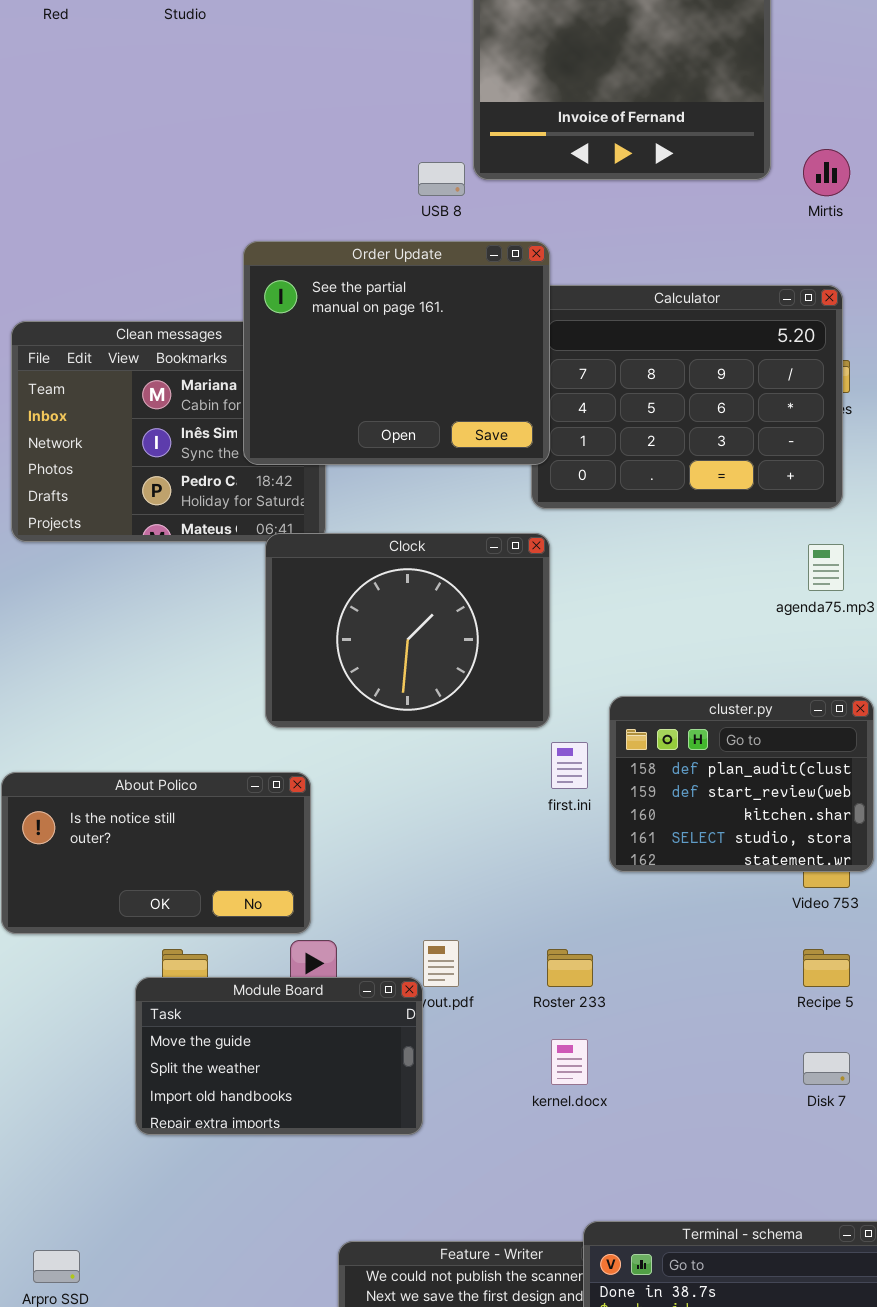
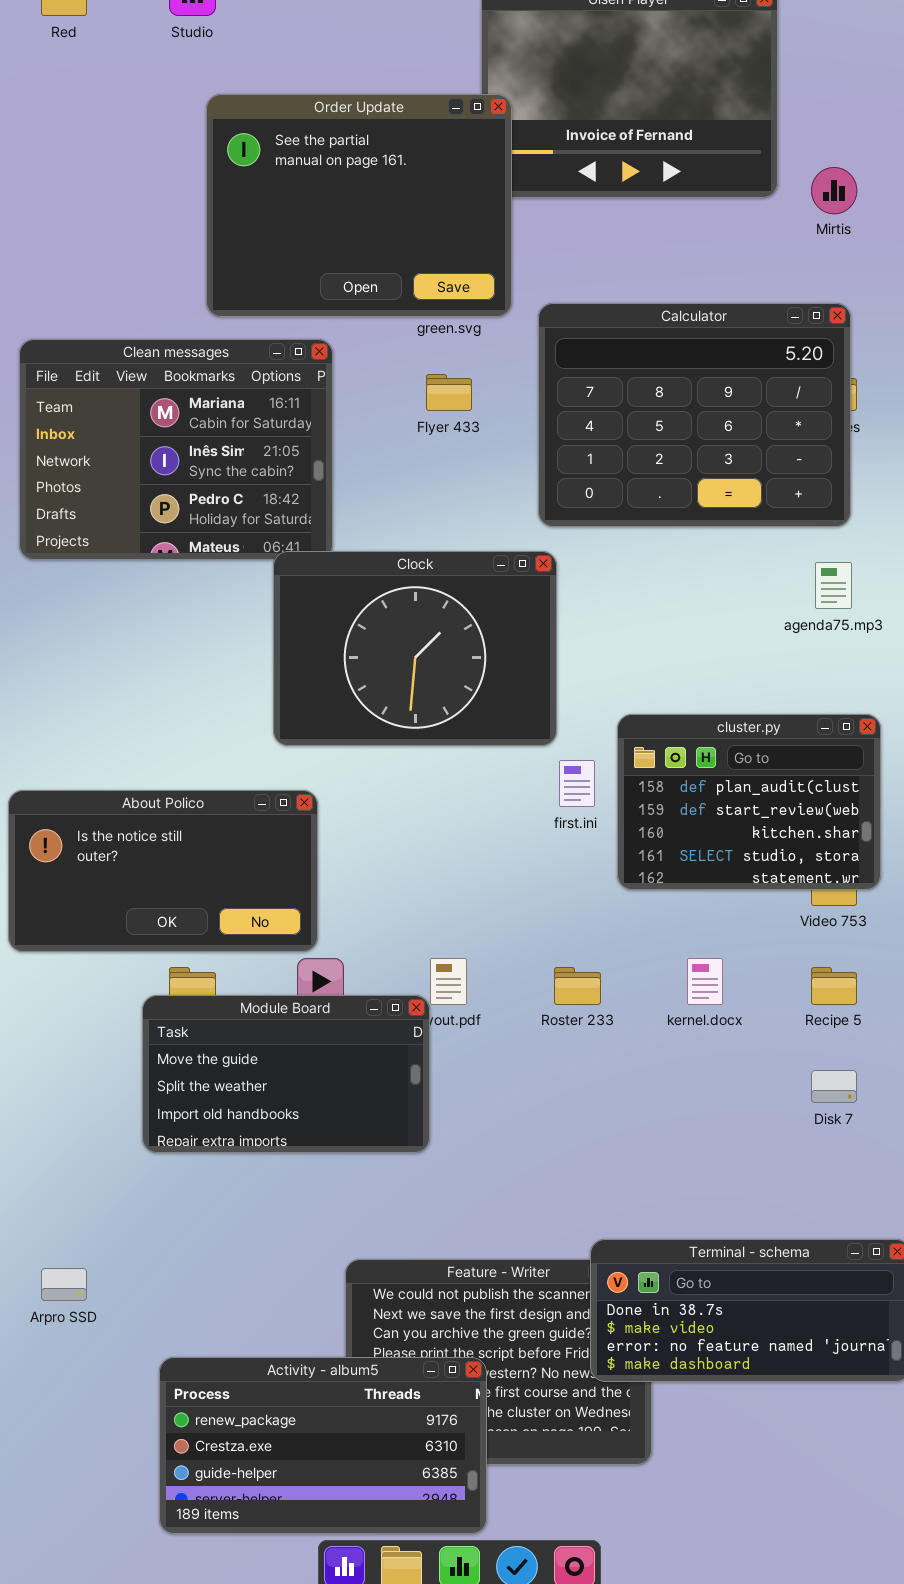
Order Update: [243,241,550,465] -> [206,94,512,317], moved
kernel.docx: [551,1039,588,1085] -> [687,958,723,1005], moved

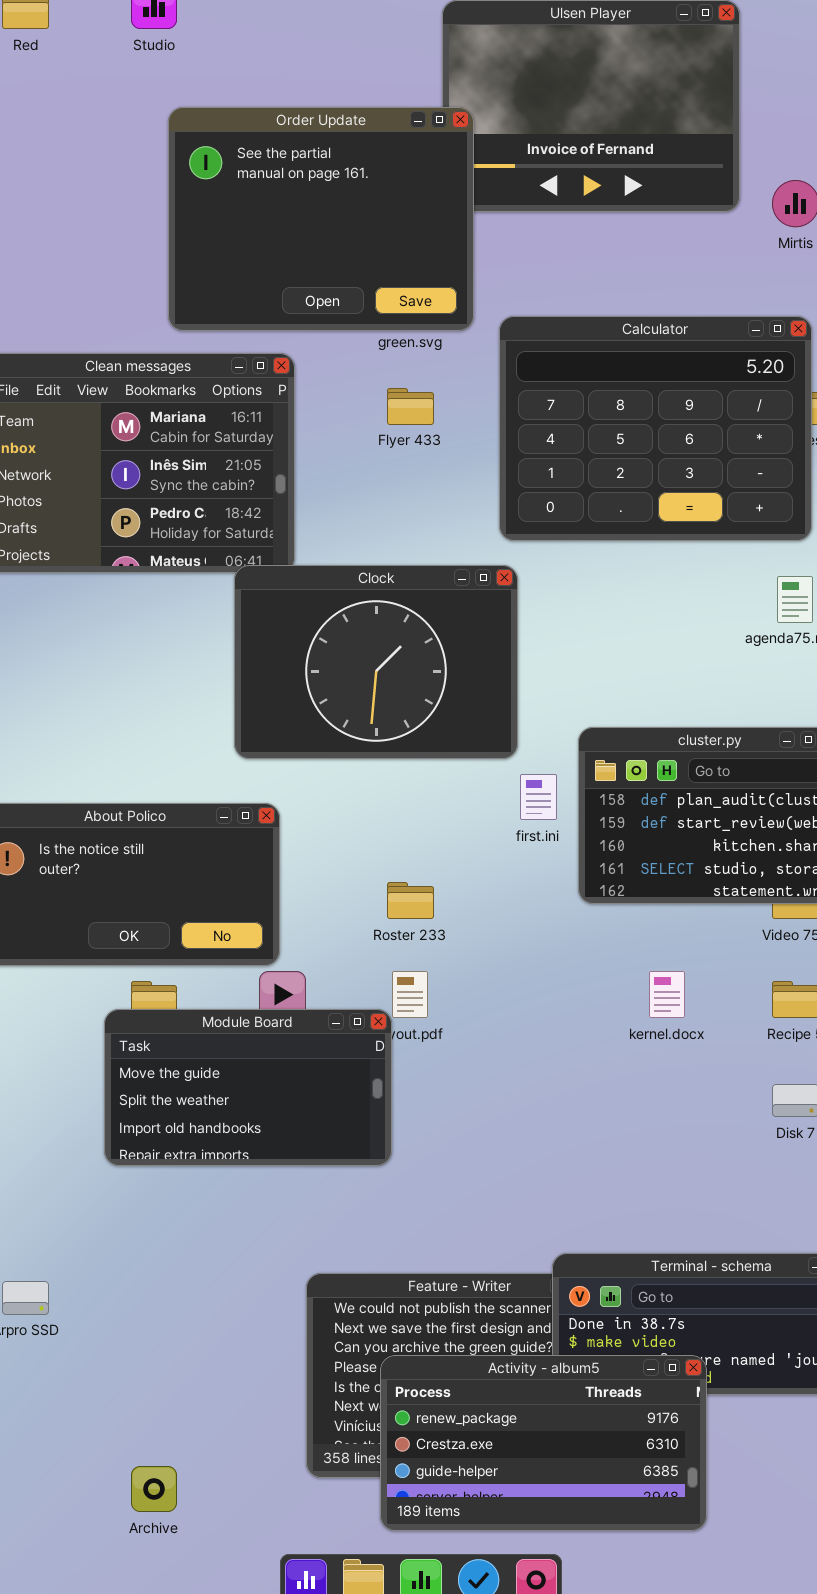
Roster 233: [554,967,601,1005] -> [387,882,434,919], moved
Activity - album5: [159,1357,487,1534] -> [380,1355,707,1531], moved

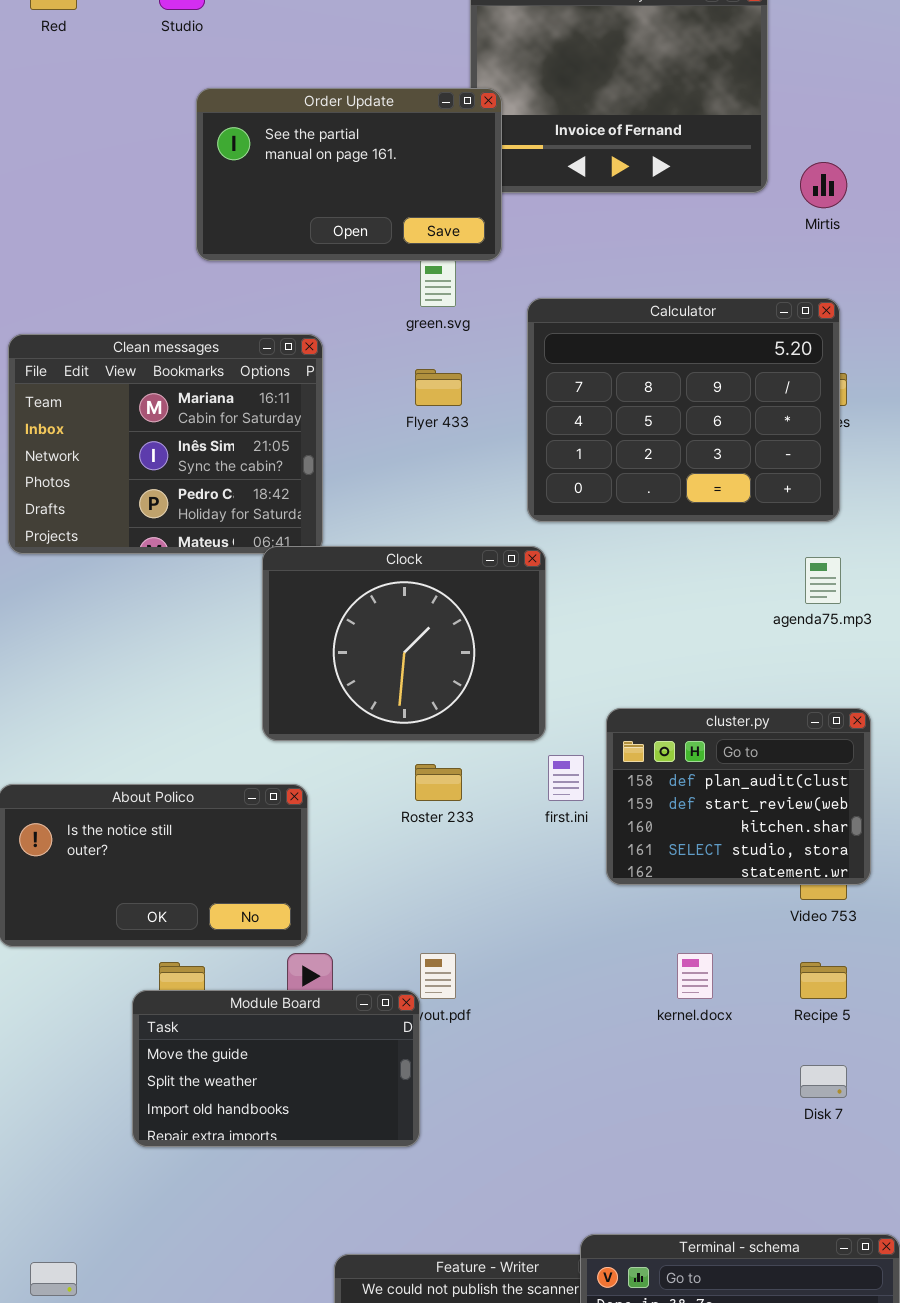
Order Update: [168,107,474,331] -> [196,88,502,261], resized
Roster 233: [387,882,434,919] -> [415,764,462,801], moved

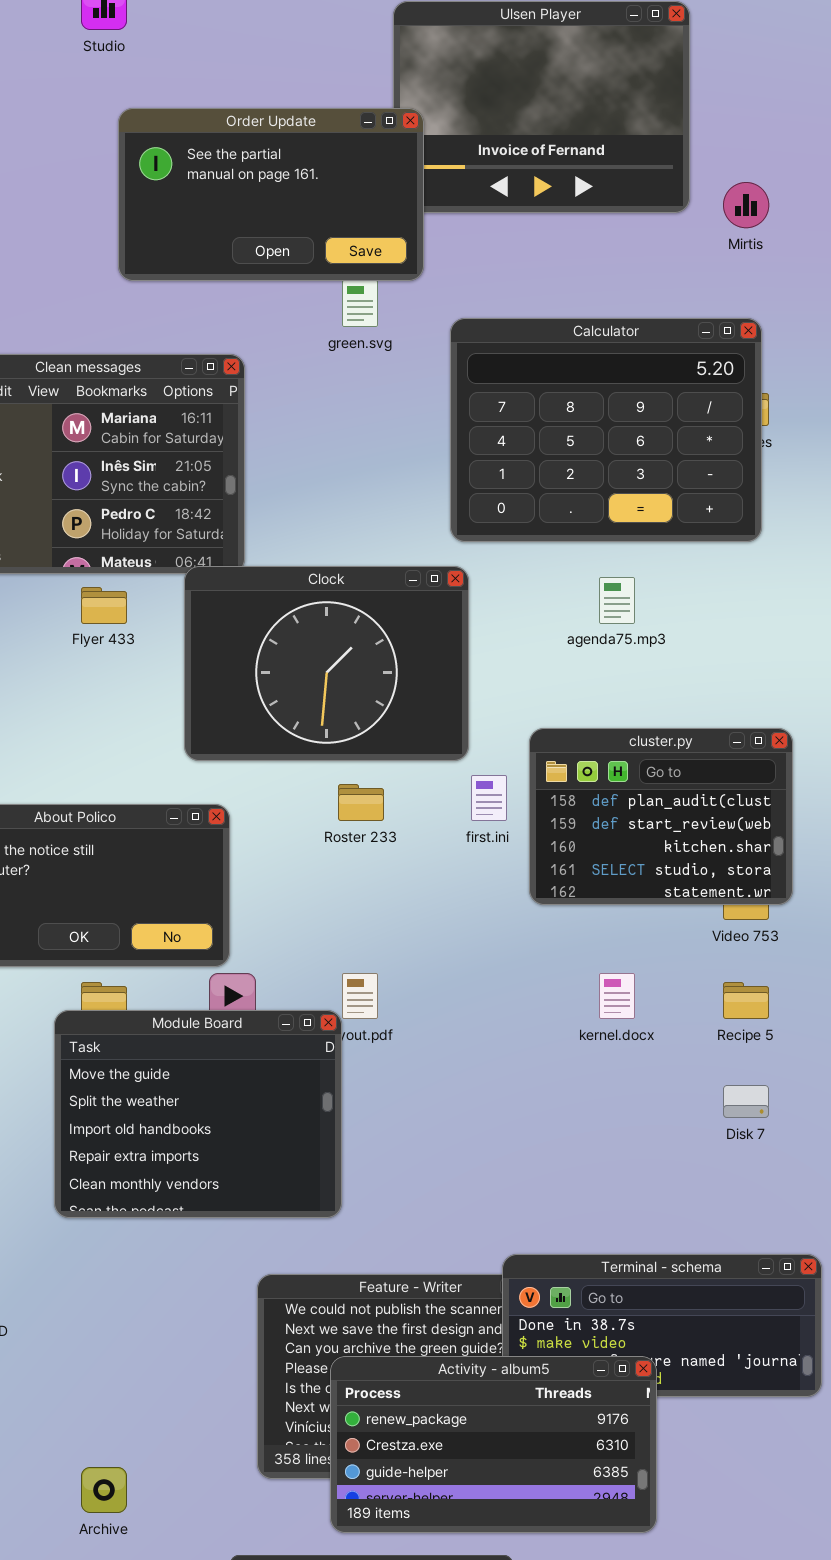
Flyer 433: [415,369,462,406] -> [81,587,127,624], moved
agenda75.mp3: [805,557,841,604] -> [599,577,635,624], moved
Module Board: [132,990,420,1147] -> [54,1010,342,1218], resized

